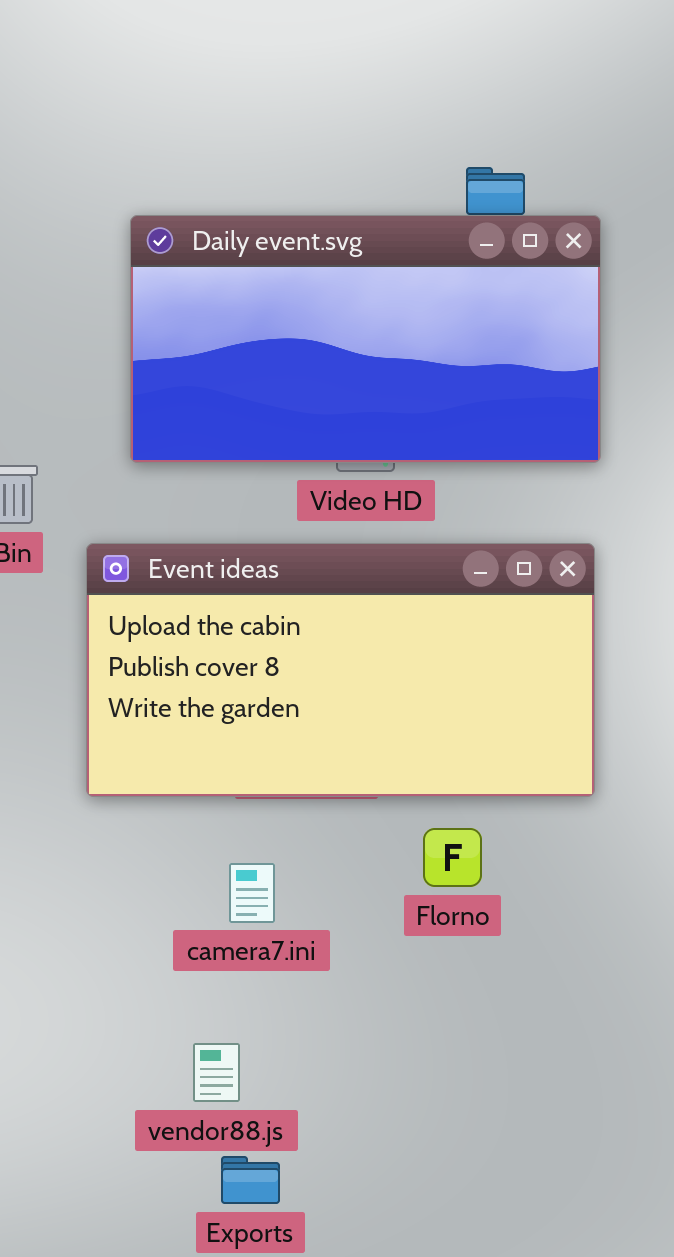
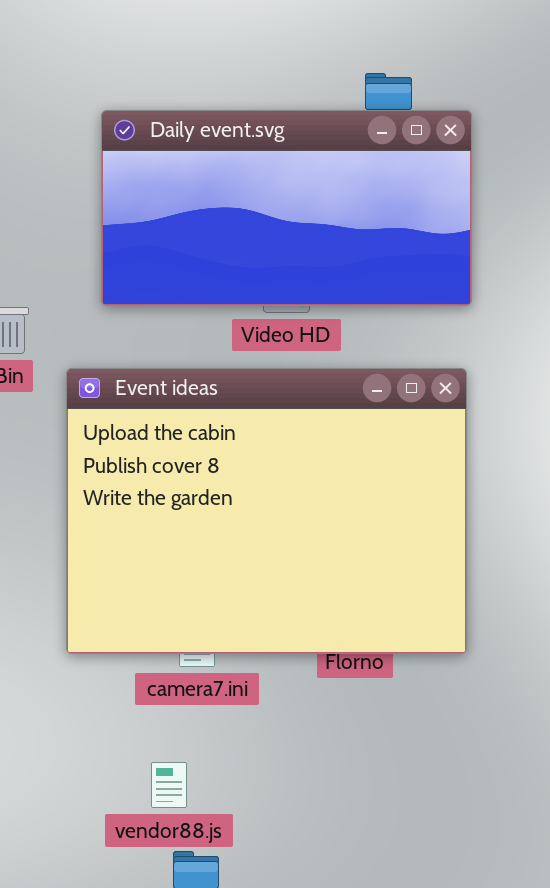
Event ideas: [86,543,595,797] -> [66,368,467,654], resized

